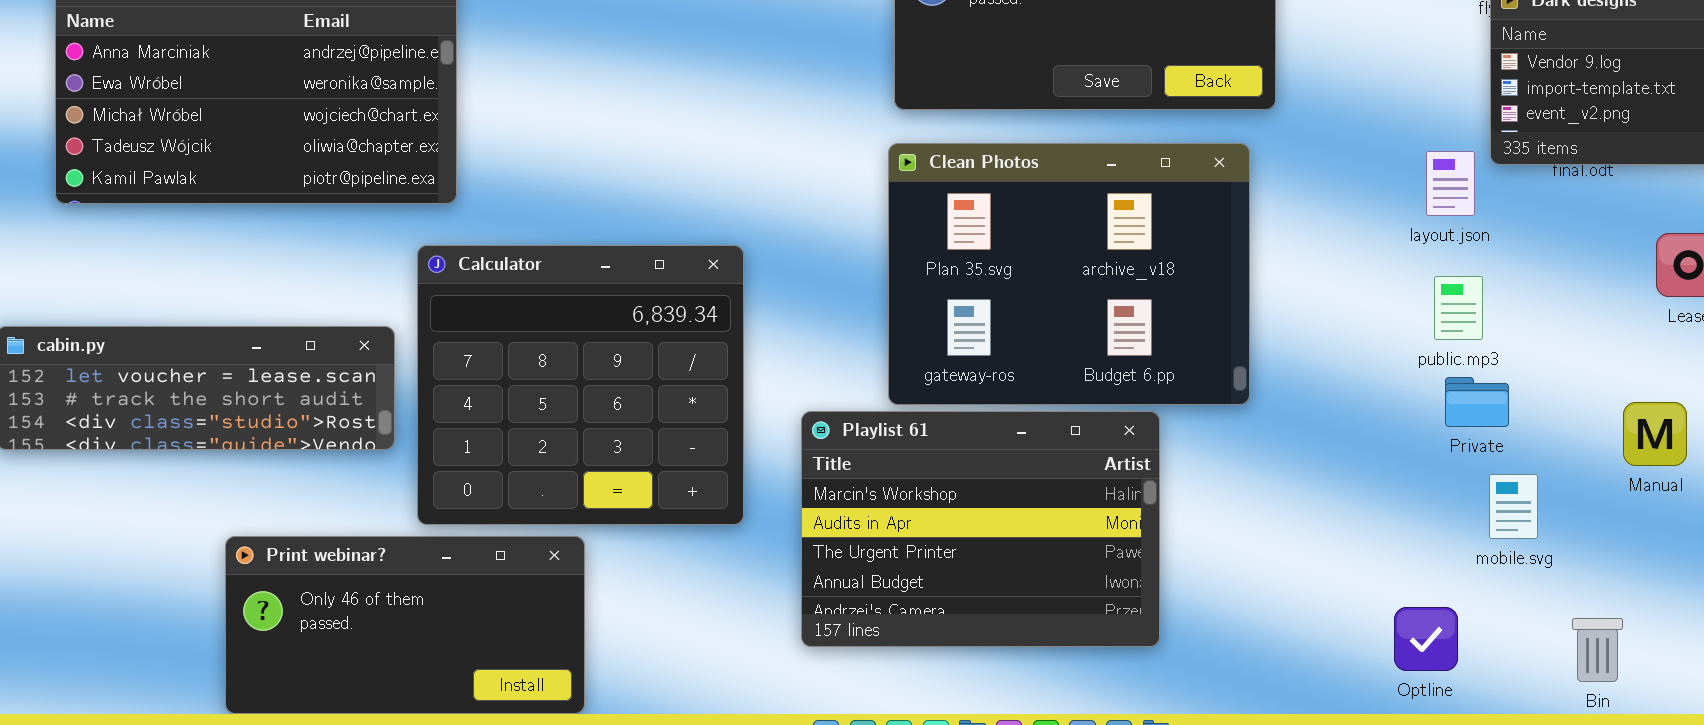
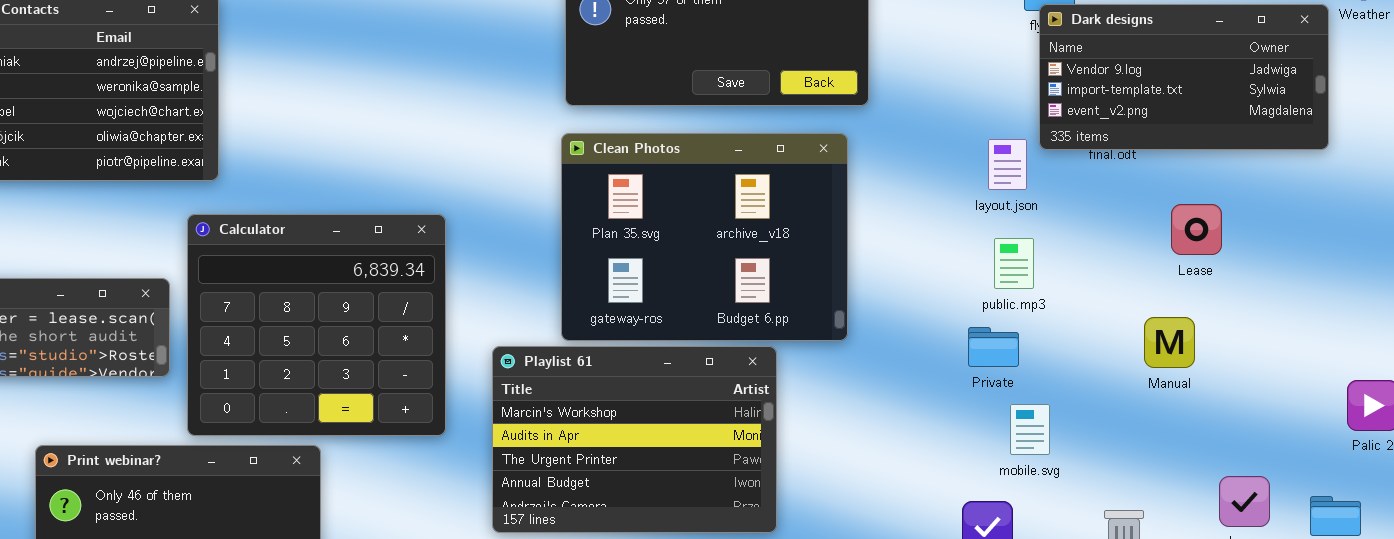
Private: [1445,377,1509,427] -> [968,327,1019,367], moved
Manual: [1623,402,1687,466] -> [1144,317,1195,368], moved
mobile.svg: [1489,474,1538,539] -> [1010,404,1050,455], moved

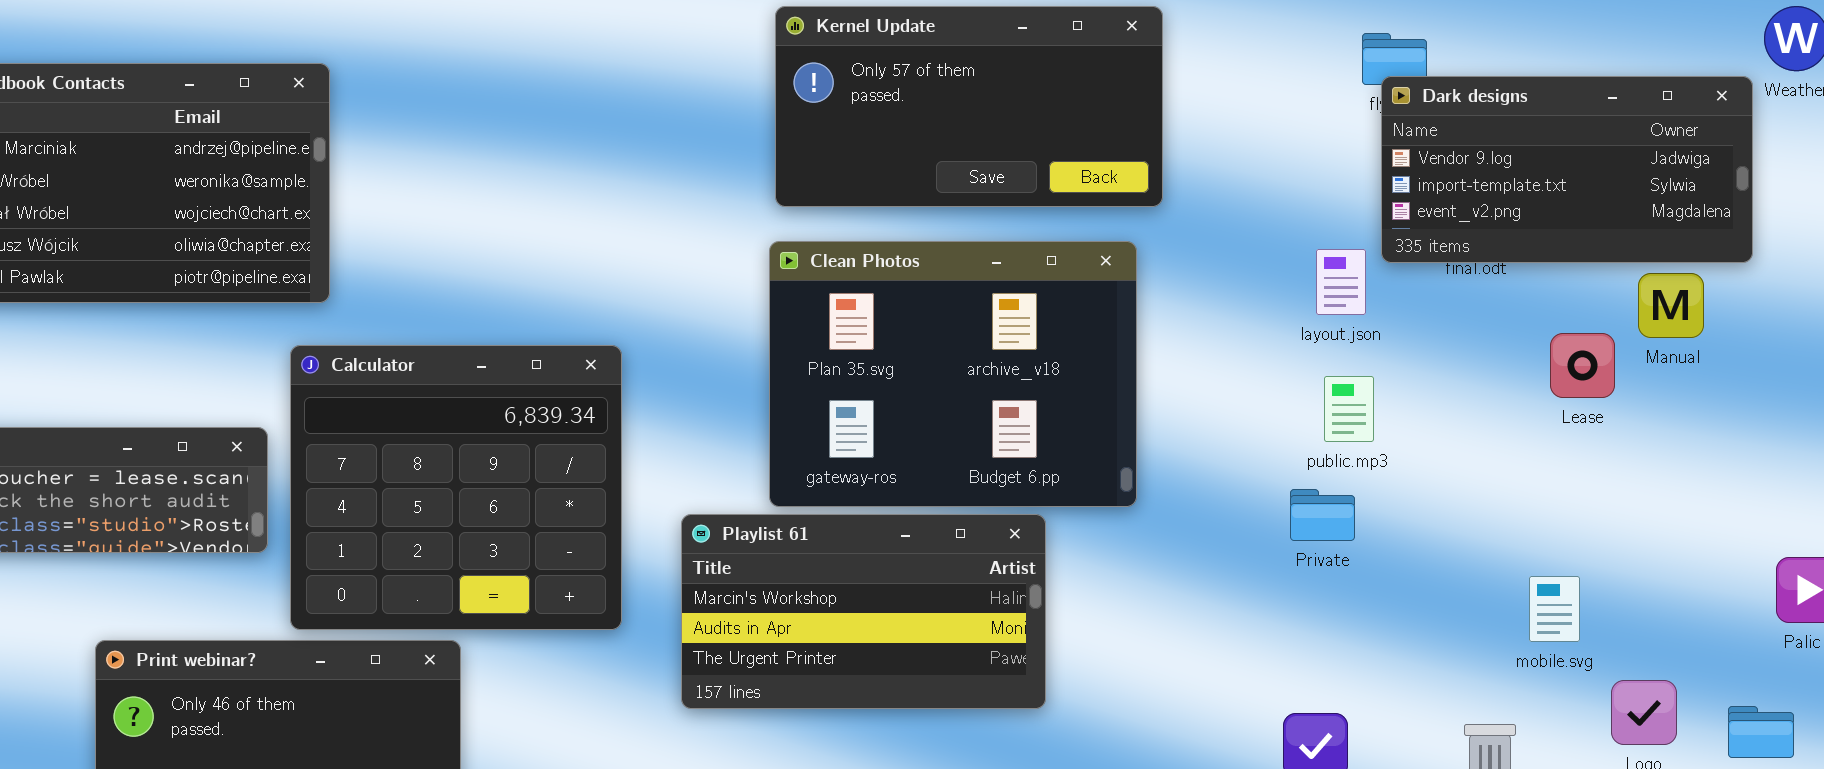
Manual: [1144,317,1195,368] -> [1638,273,1704,338], moved
Playlist 61: [492,346,777,533] -> [681,514,1046,709], resized
mobile.svg: [1010,404,1050,455] -> [1529,576,1580,642], moved

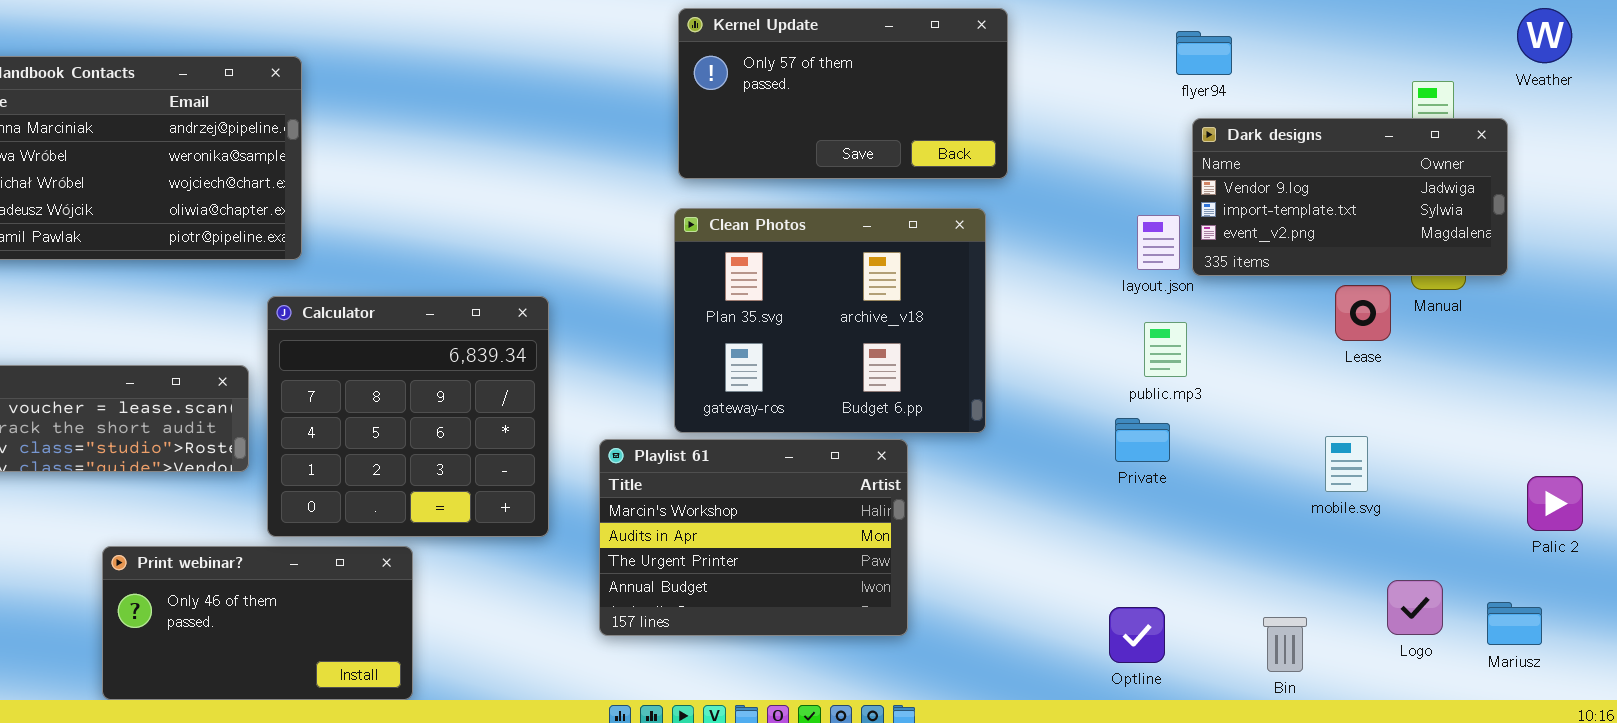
Dark designs: [1381,76,1753,263] -> [1192,118,1508,276], moved
Playlist 61: [681,514,1046,709] -> [599,439,908,636], resized
mobile.svg: [1529,576,1580,642] -> [1325,436,1368,492], moved

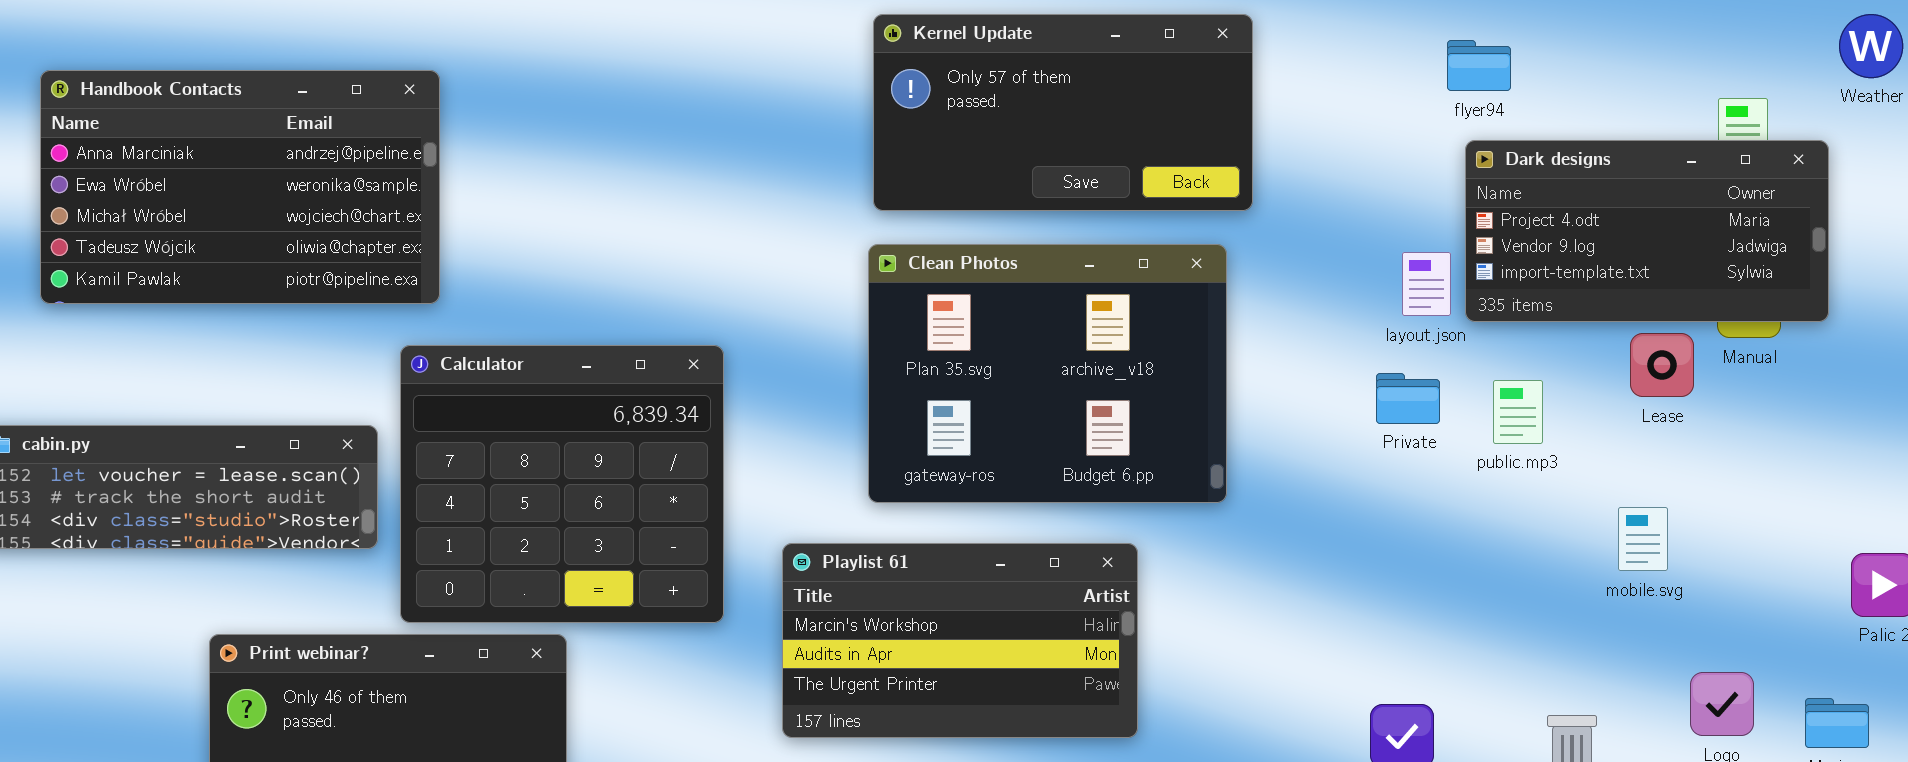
Dark designs: [1192,118,1508,276] -> [1465,140,1829,322], scrolled up 1 row
public.mp3: [1144,322,1187,377] -> [1493,380,1543,444], moved
Private: [1115,418,1170,462] -> [1376,373,1440,424], moved
Playlist 61: [599,439,908,636] -> [782,543,1138,738], resized

